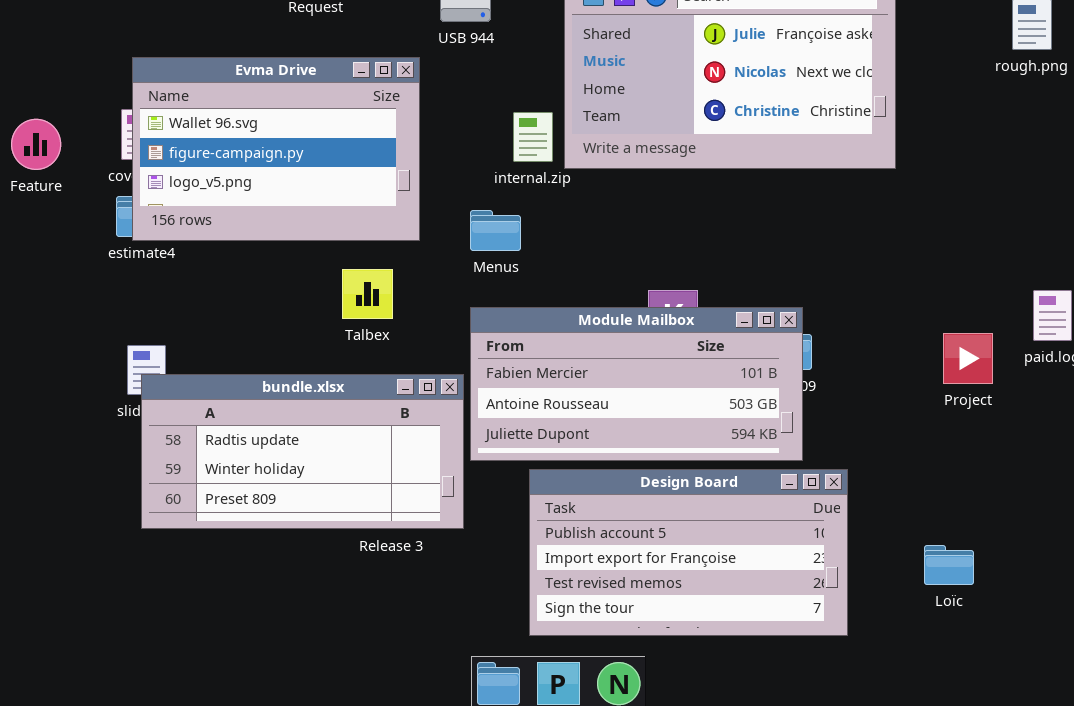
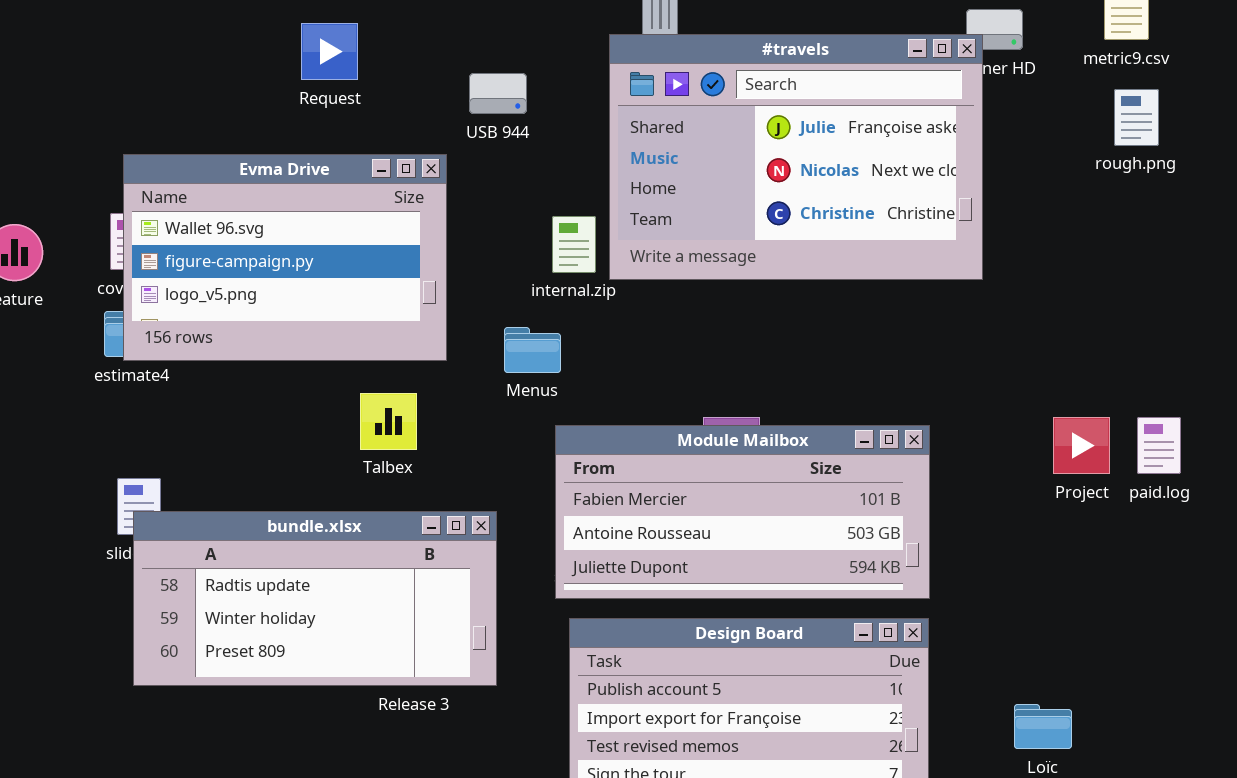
Module Mailbox: [470,307,803,461] -> [555,425,930,599], moved
Project: [943,333,993,384] -> [1053,417,1110,474], moved

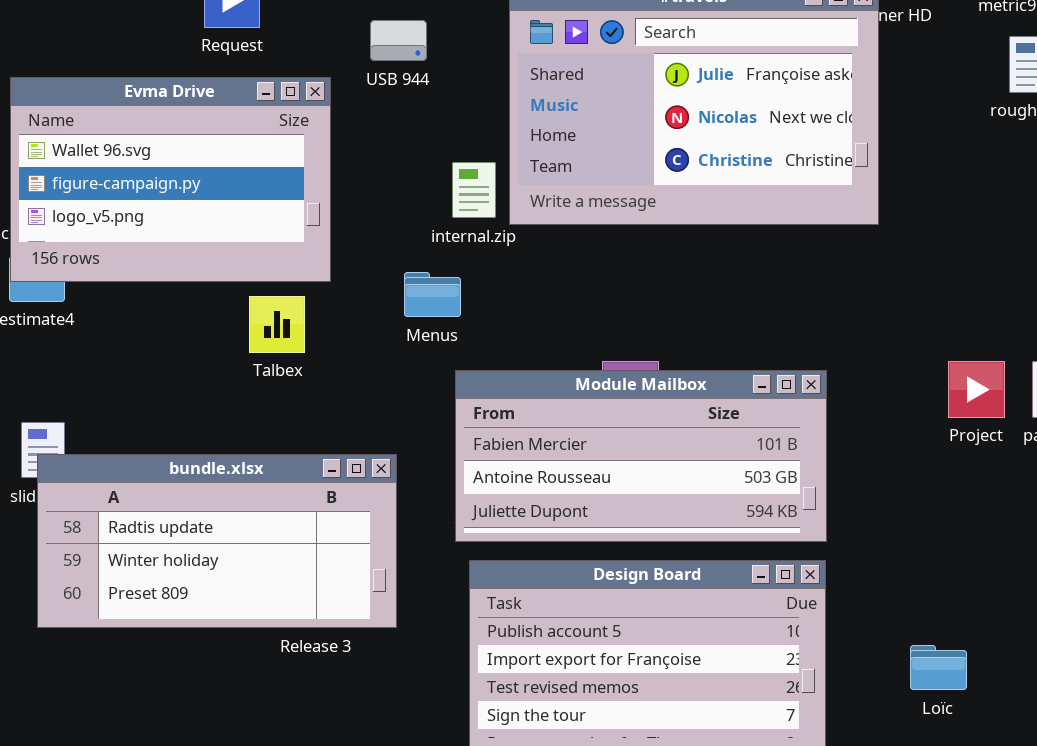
Evma Drive: [123,154,447,361] -> [10,77,331,282], moved
Talbex: [360,393,417,450] -> [249,296,305,353], moved

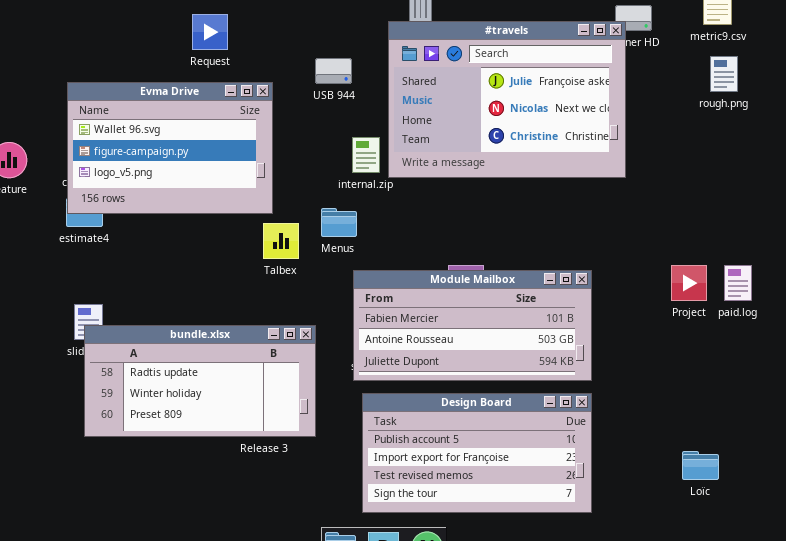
USB 944: [370,20,427,61] -> [315,58,352,84], moved
Talbex: [249,296,305,353] -> [263,223,299,259], moved
Loïc: [910,645,967,690] -> [682,451,719,480], moved

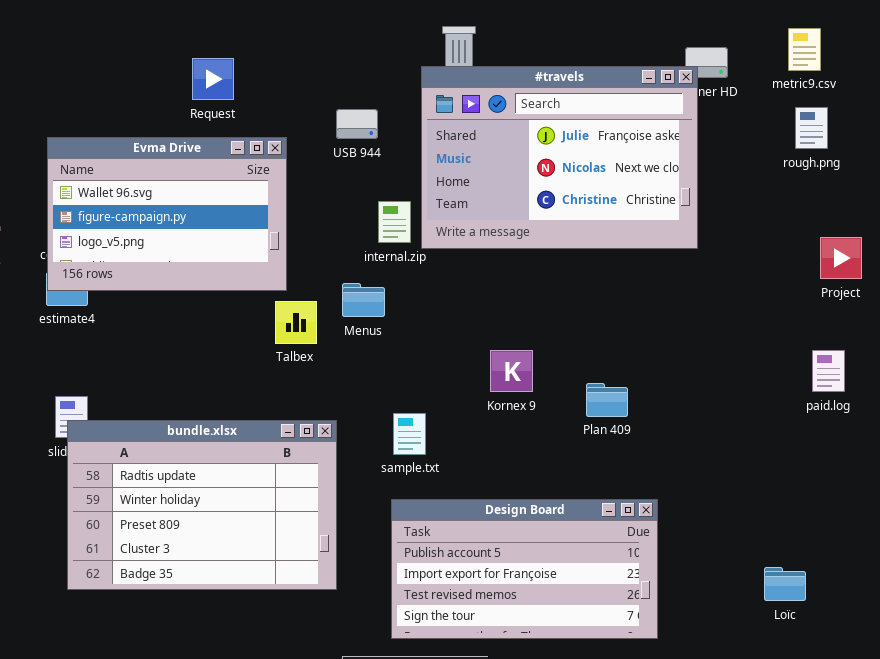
Project: [671,265,707,301] -> [820,237,862,279], moved
Module Mailbox: [353,270,592,381] -> none, closed
bundle.xlsx: [84,325,316,437] -> [67,420,337,590], resized

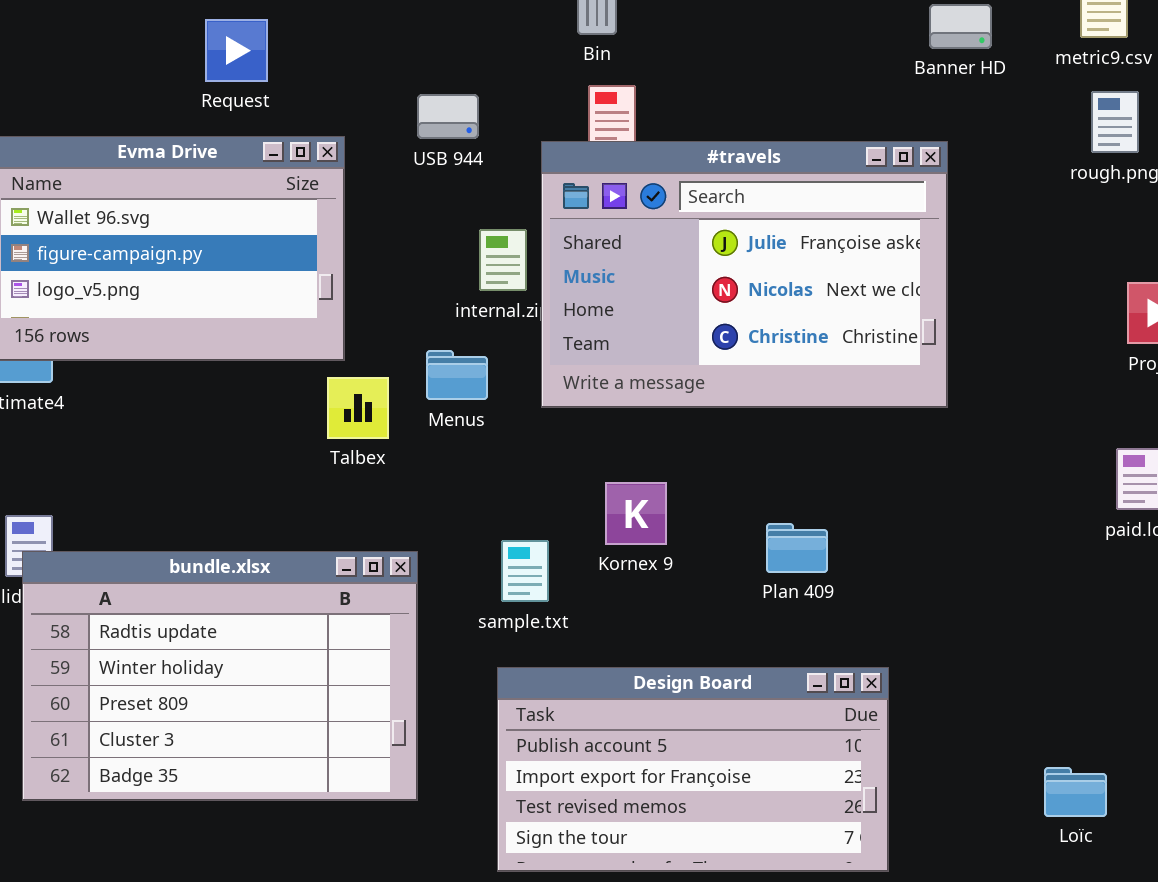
#travels: [421,66,698,249] -> [541,141,948,408], moved
Kornex 9: [490,350,533,392] -> [605,482,667,545], moved
Plan 409: [586,383,628,417] -> [766,523,828,573], moved

